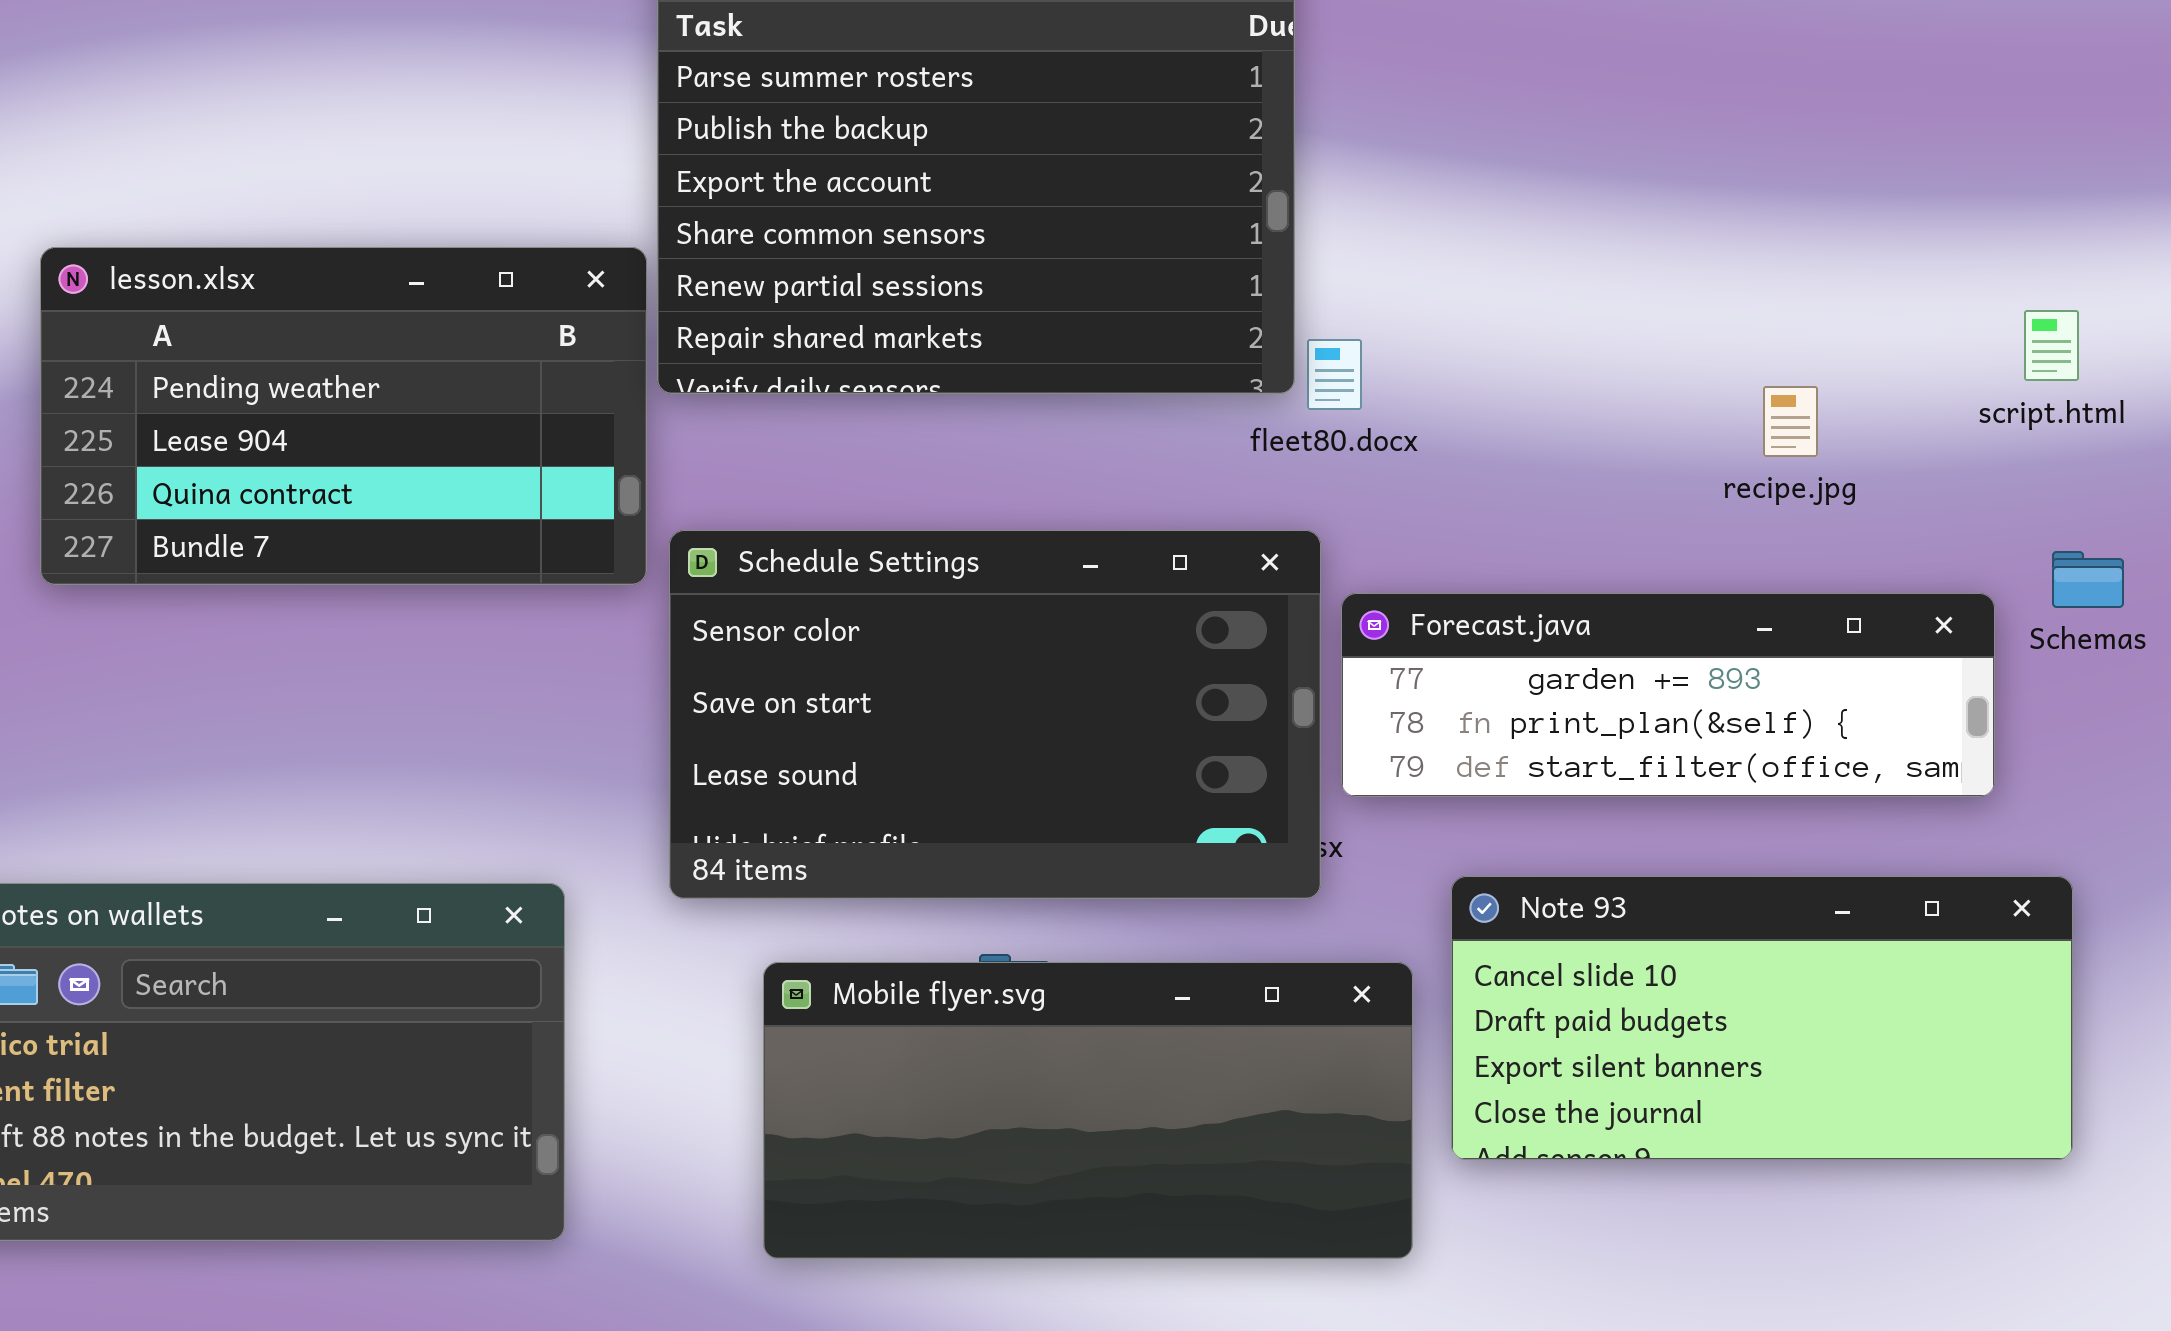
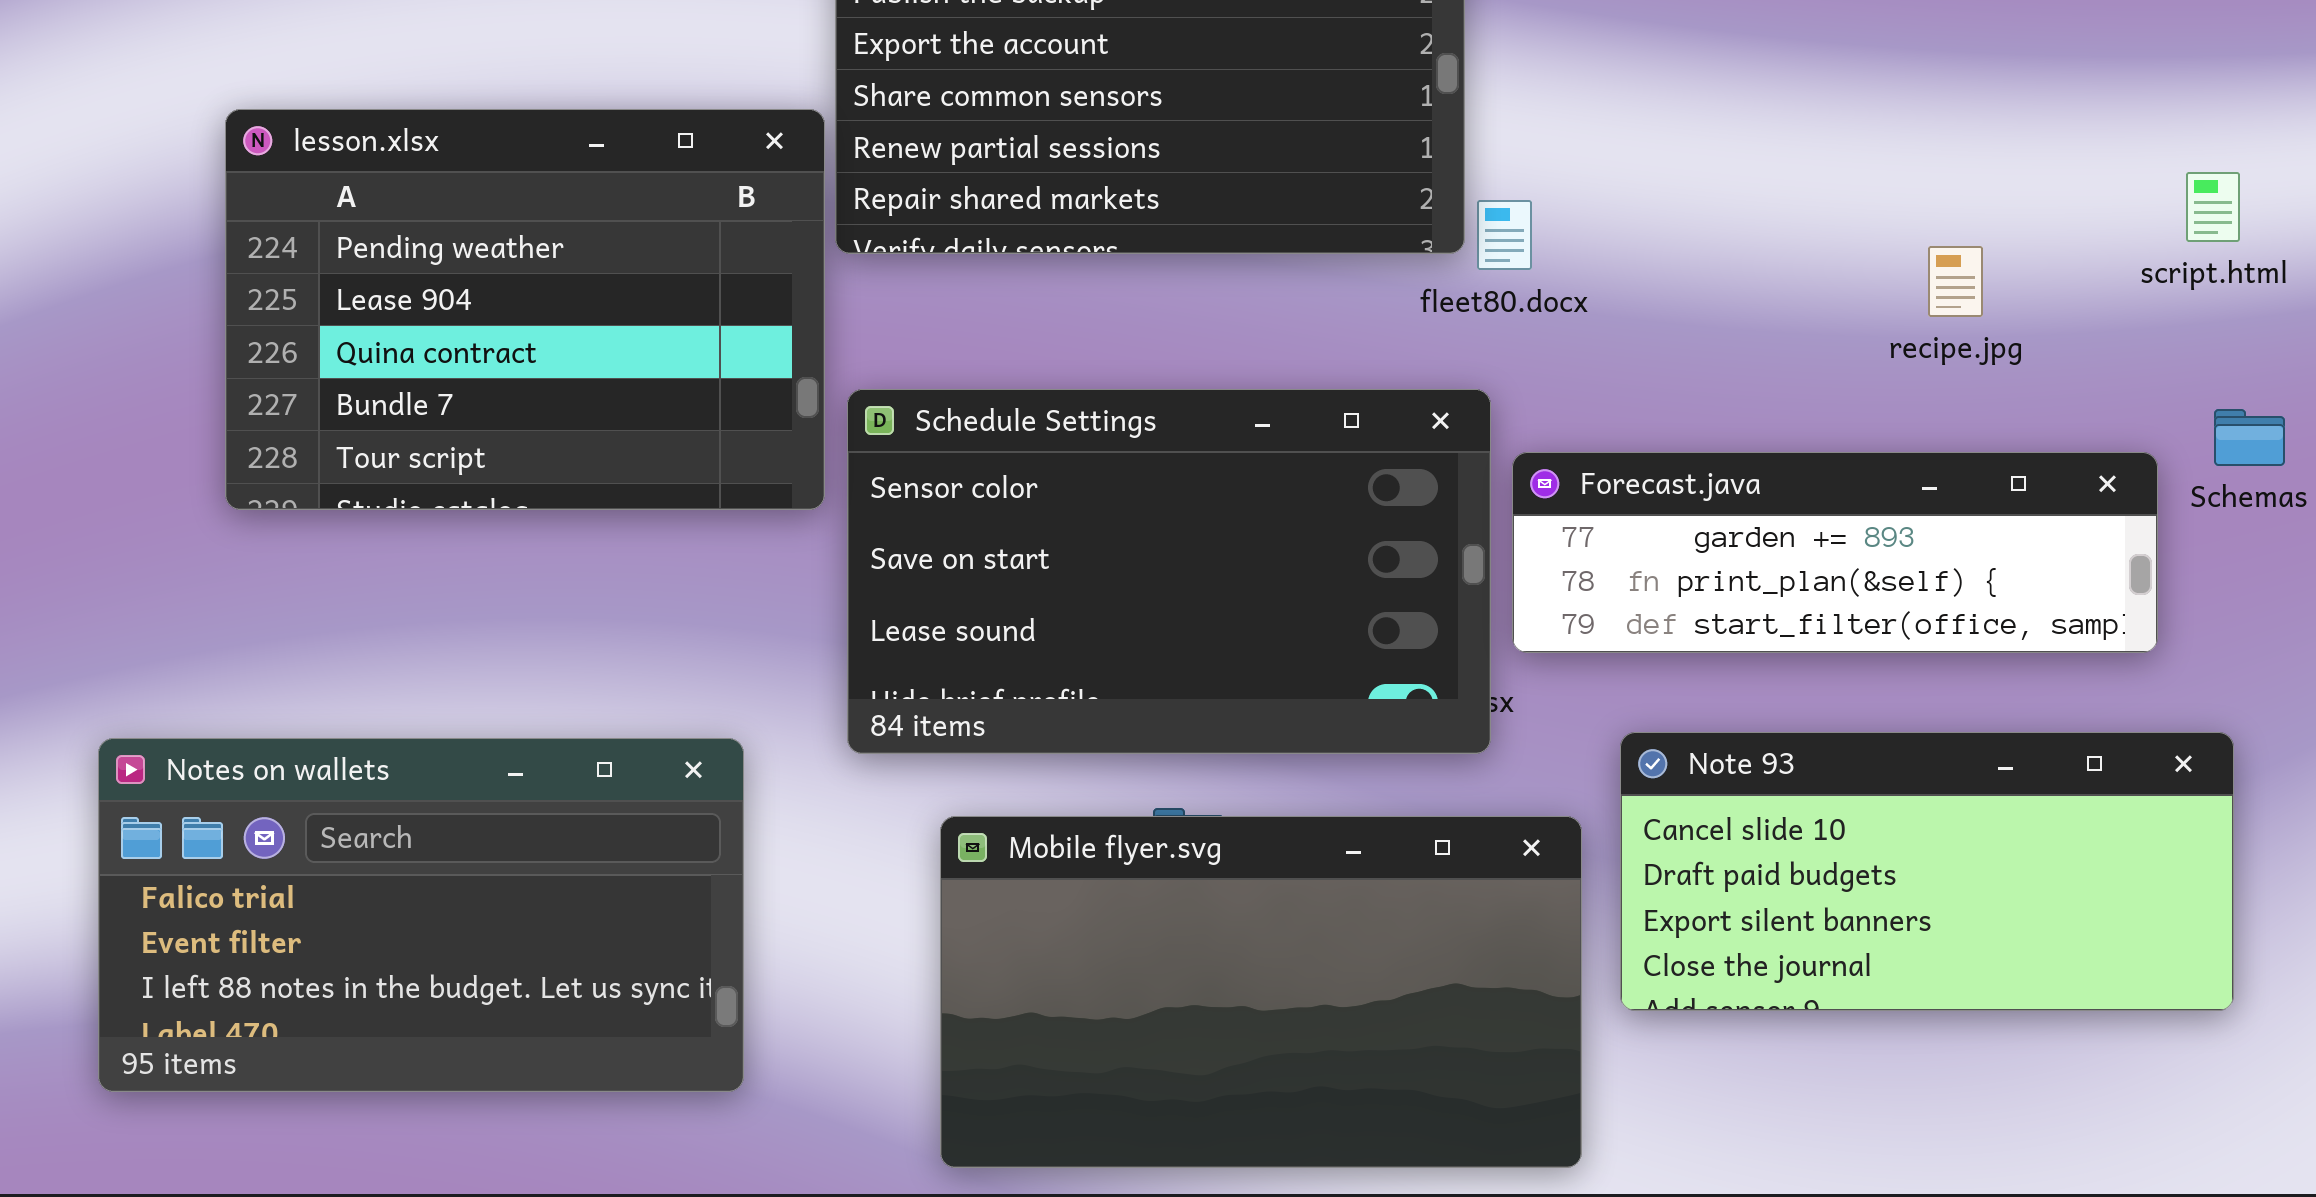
lesson.xlsx: [40,247,647,585] -> [225,109,825,510], resized
Mobile flyer.svg: [763,962,1413,1259] -> [940,816,1582,1168], resized

